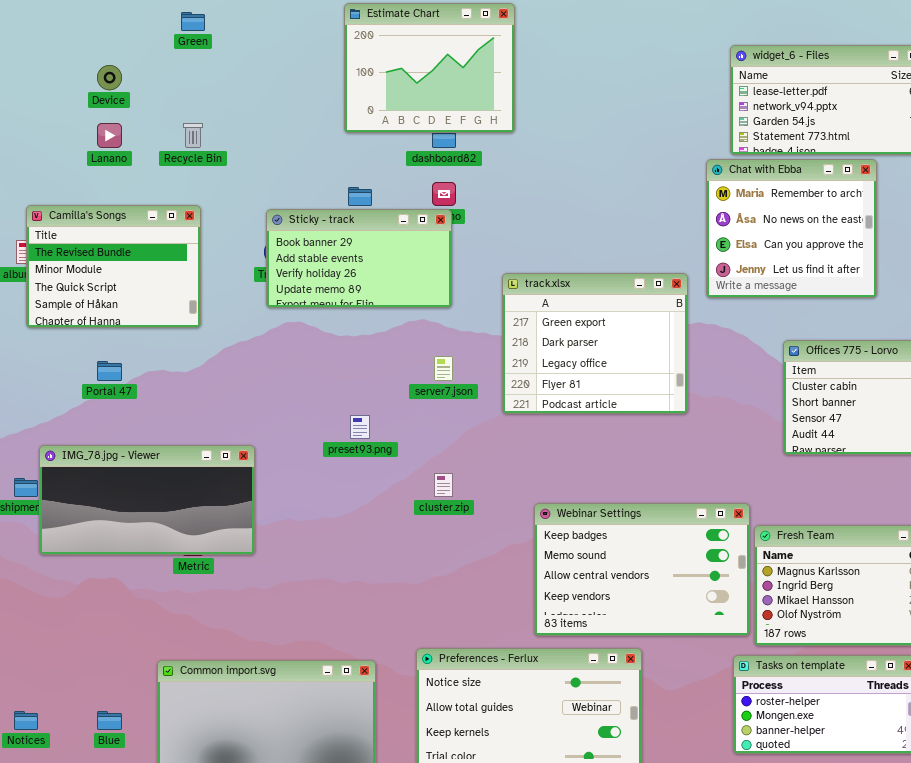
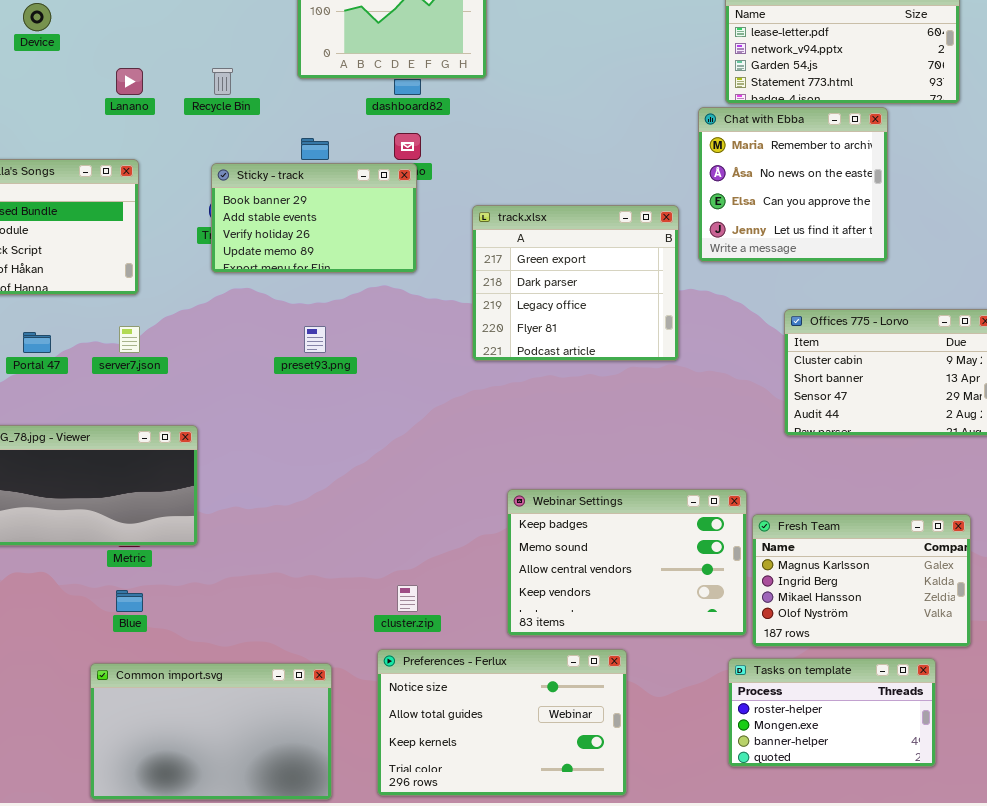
Lanano: [97,123,122,148] -> [116,68,143,95], moved
Recycle Bin: [183,123,203,148] -> [212,68,233,95], moved
track.xlsx: [502,273,688,414] -> [472,205,679,361], moved
server7.json: [434,356,453,381] -> [119,326,140,353], moved
preset93.png: [350,415,370,439] -> [304,326,326,353], moved
cluster.zip: [434,473,453,497] -> [397,585,418,612], moved
Blue: [97,711,122,730] -> [116,590,143,612], moved

